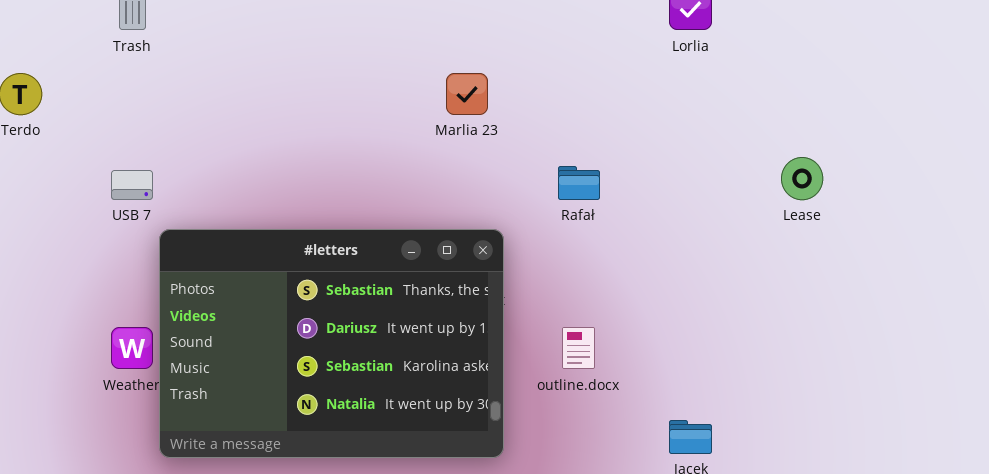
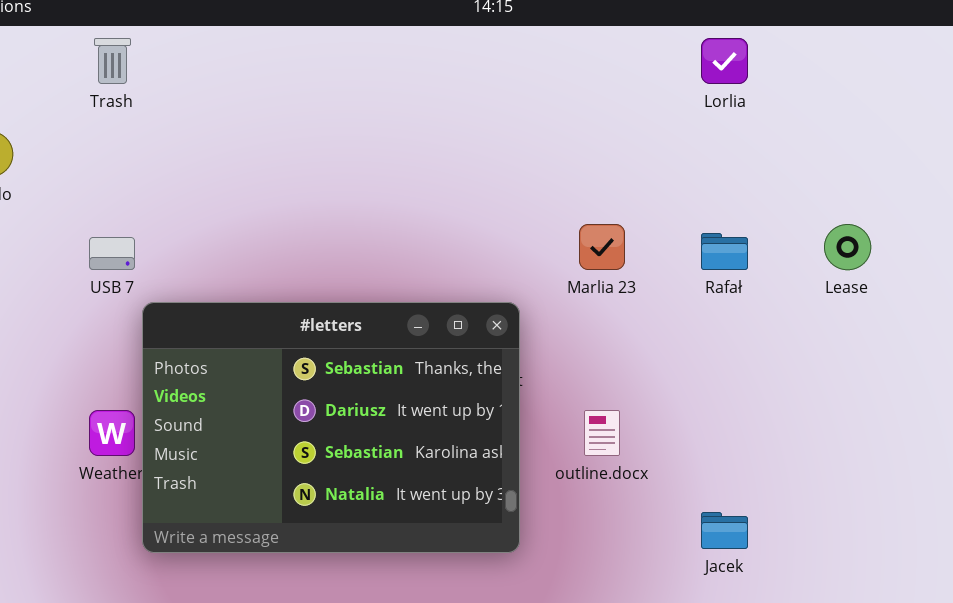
Marlia 23: [446,73,488,115] -> [579,224,625,270], moved
Rafał: [558,166,600,200] -> [701,233,748,270], moved

